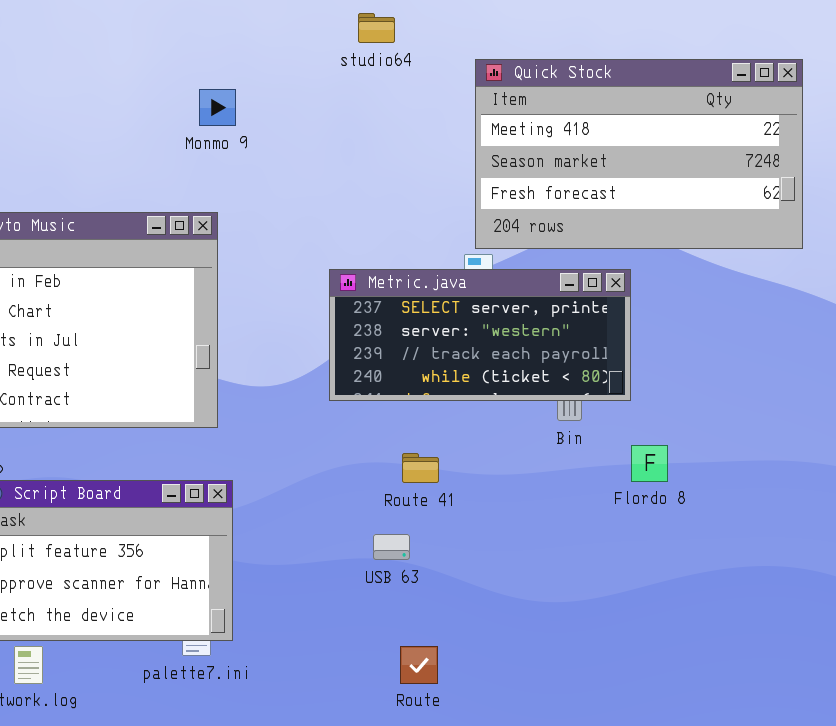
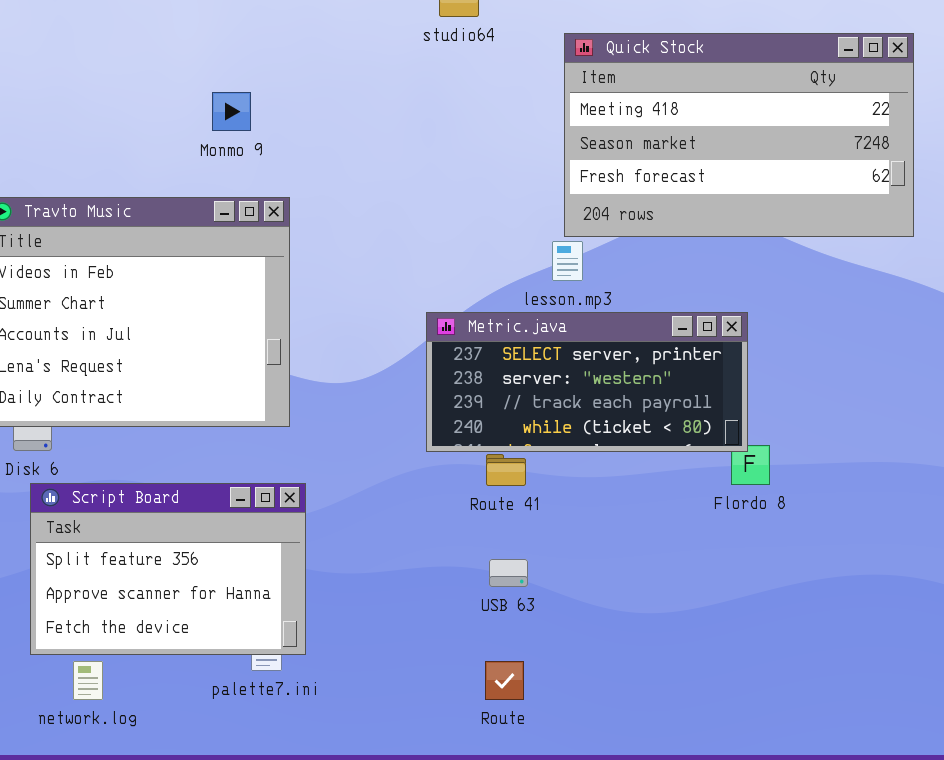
Monmo 9: [199,89,236,126] -> [212,92,251,131], moved
Metric.java: [329,269,631,401] -> [426,312,748,452], moved
USB 63: [373,534,410,560] -> [489,559,528,587], moved

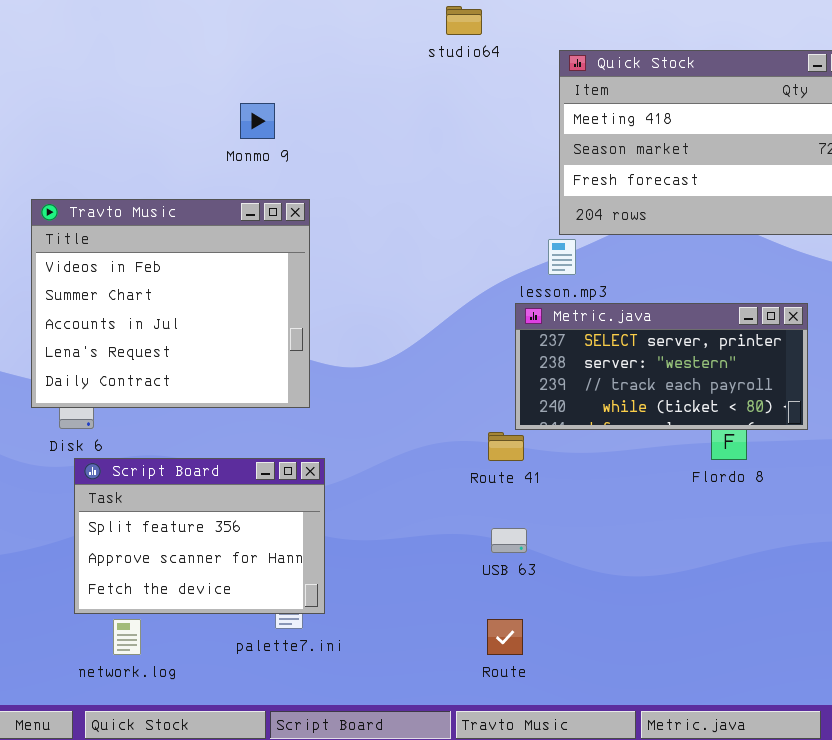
Metric.java: [426,312,748,452] -> [515,303,808,430], moved

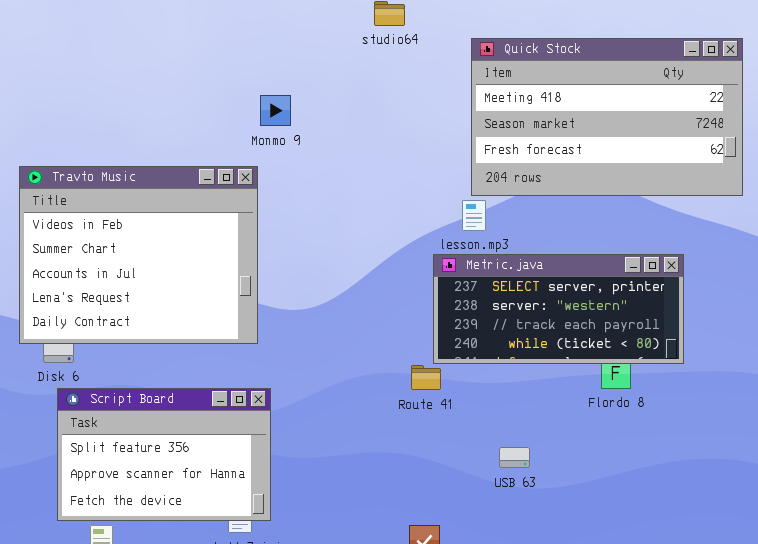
Monmo 9: [240,103,275,139] -> [260,95,291,126], moved
USB 63: [491,528,527,553] -> [499,447,530,468], moved

